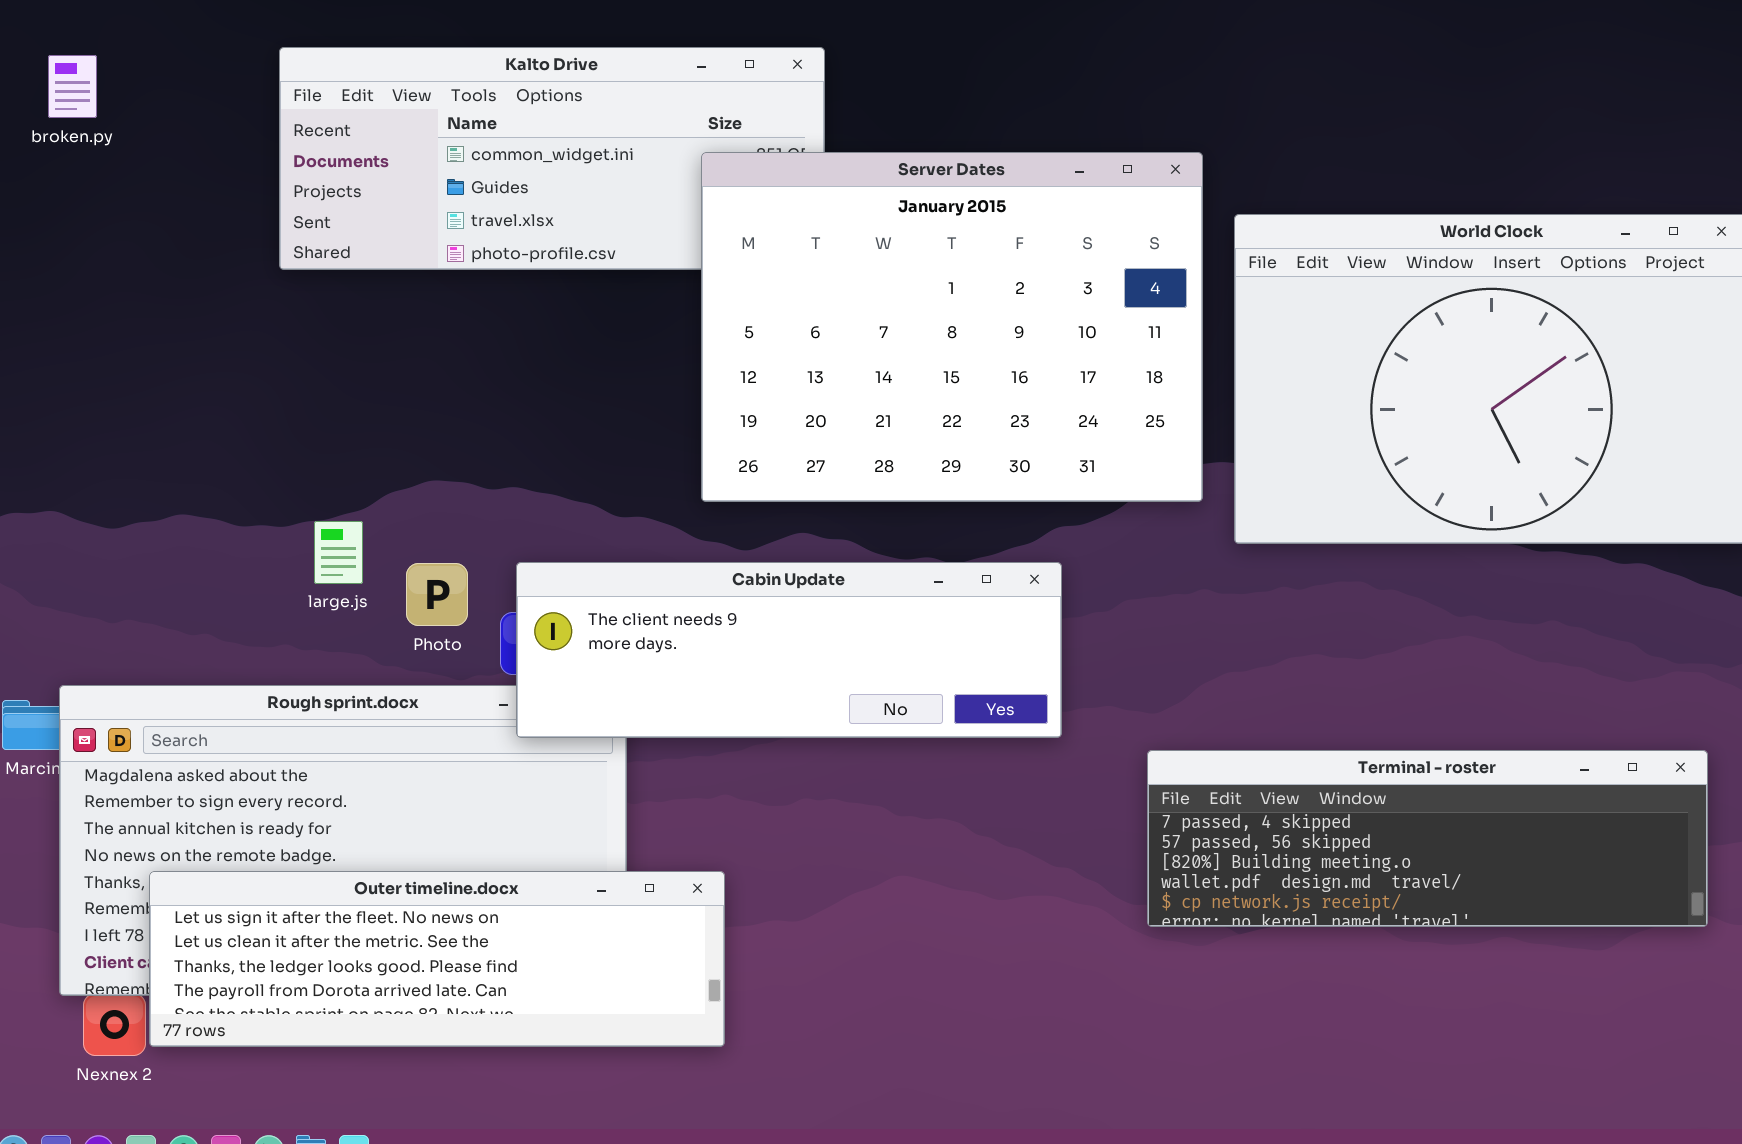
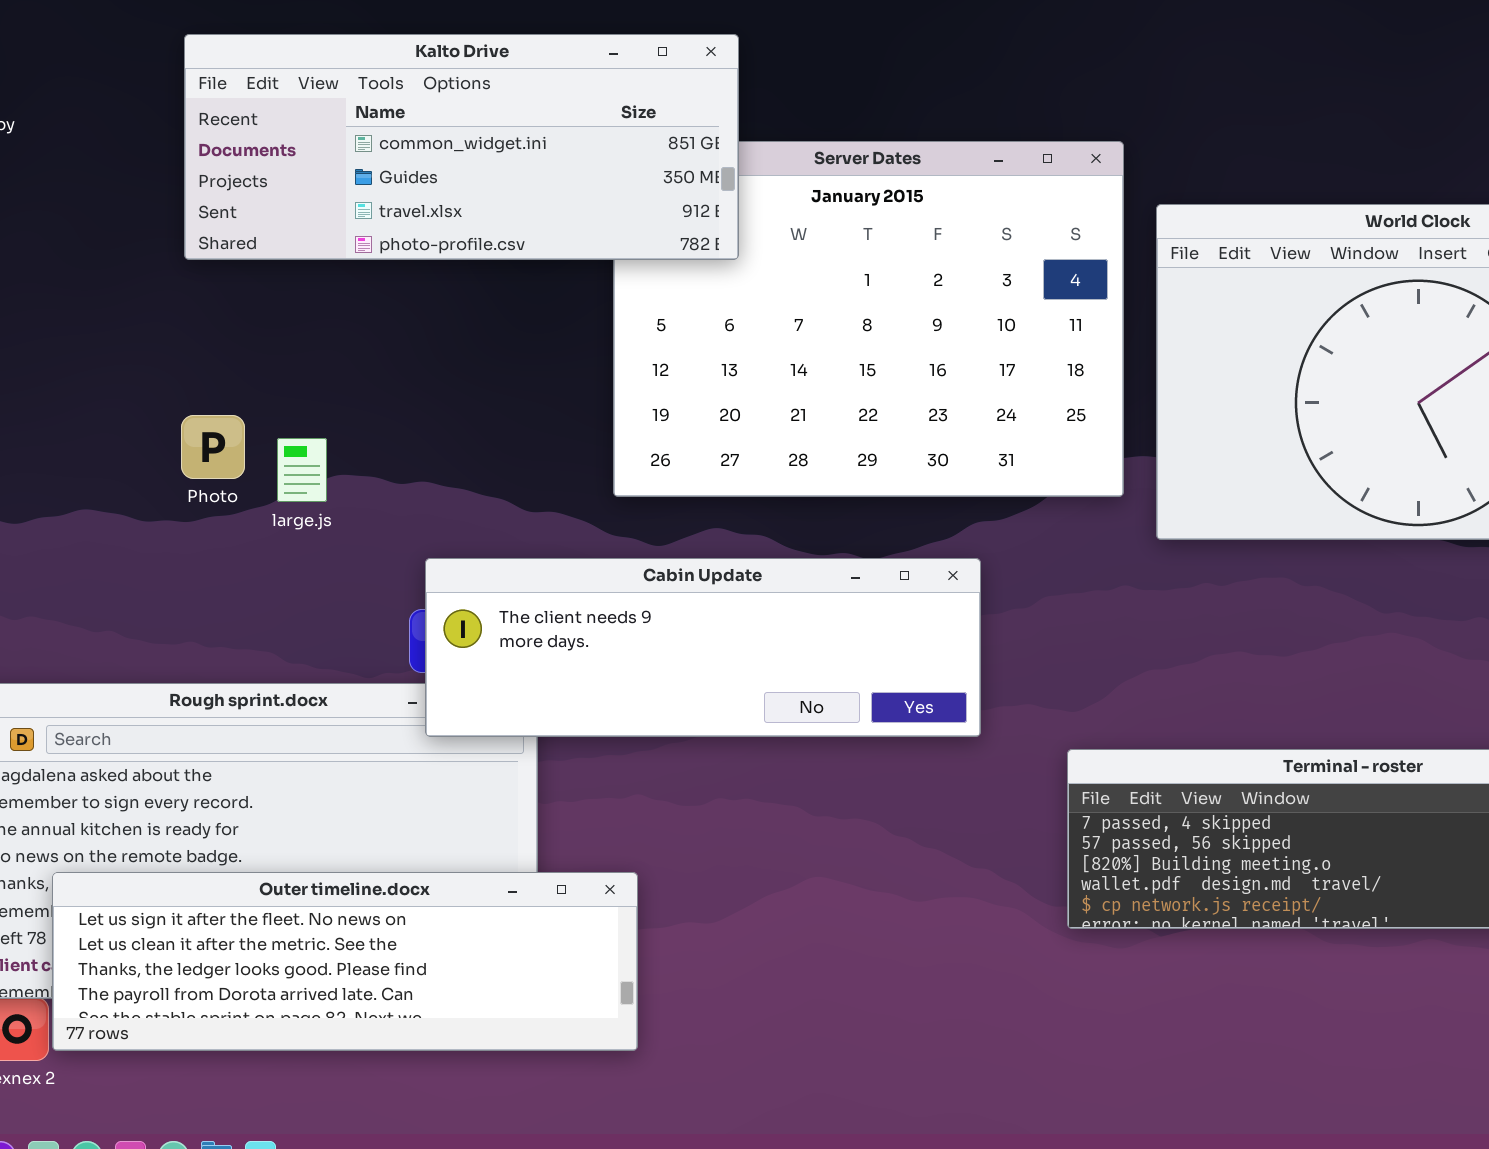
Kalto Drive: [279,47,825,270] -> [184,34,739,260], raised
large.js: [314,521,363,584] -> [277,438,327,502], moved
Photo: [406,563,468,626] -> [181,415,245,479], moved

